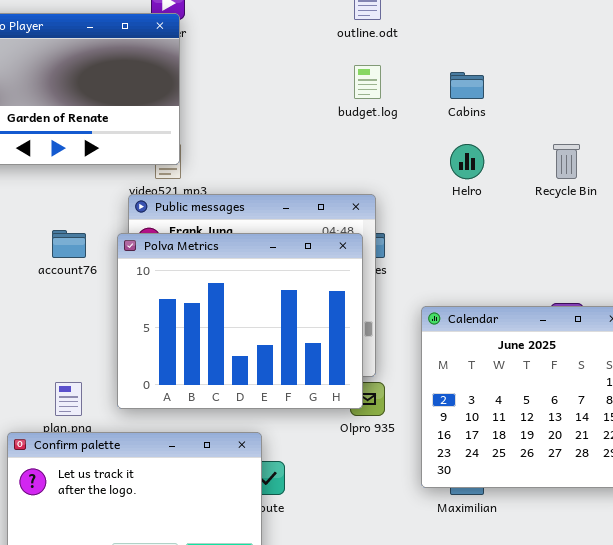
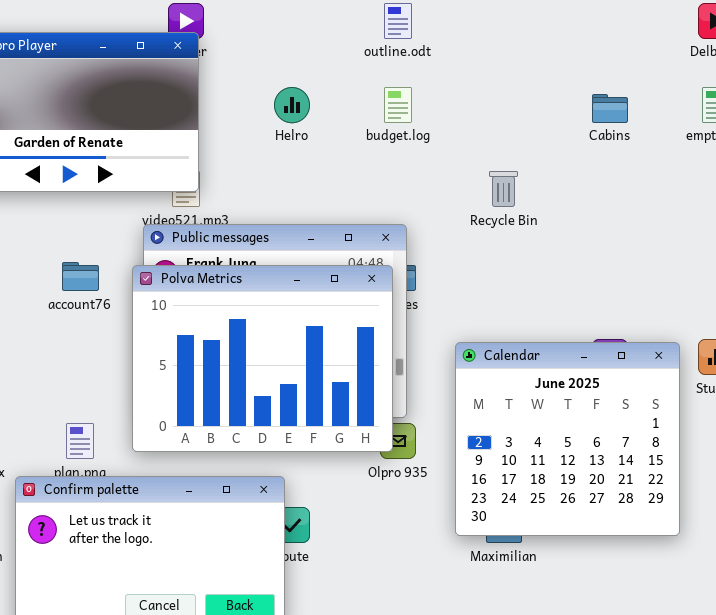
Cabins: [450,72,484,99] -> [592,94,628,123], moved
Helro: [450,144,484,179] -> [274,87,310,123], moved
Recycle Bin: [553,144,580,179] -> [489,171,518,207], moved

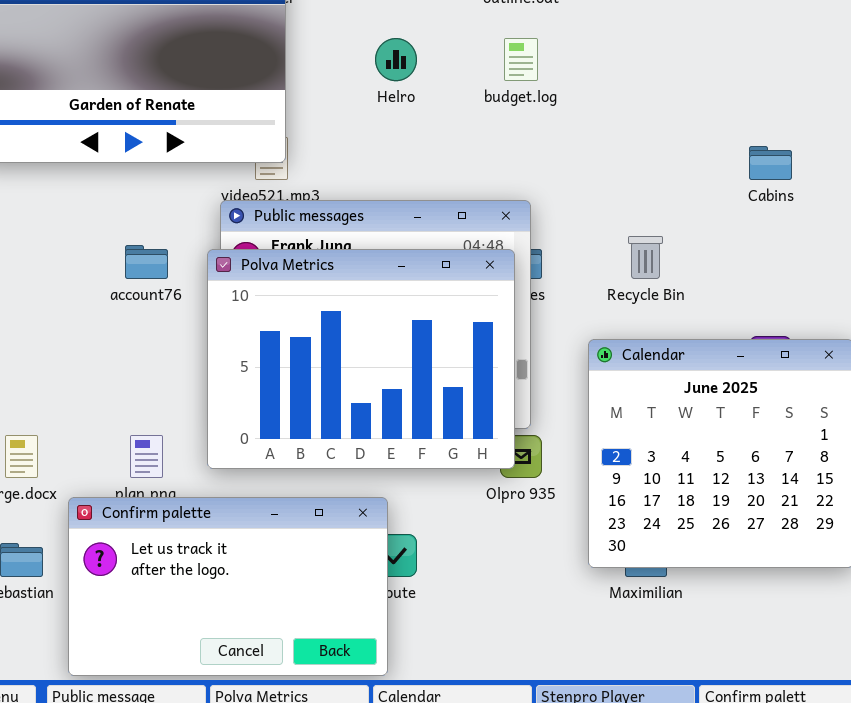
Cabins: [592,94,628,123] -> [749,146,792,180], moved
Recycle Bin: [489,171,518,207] -> [628,236,663,279], moved

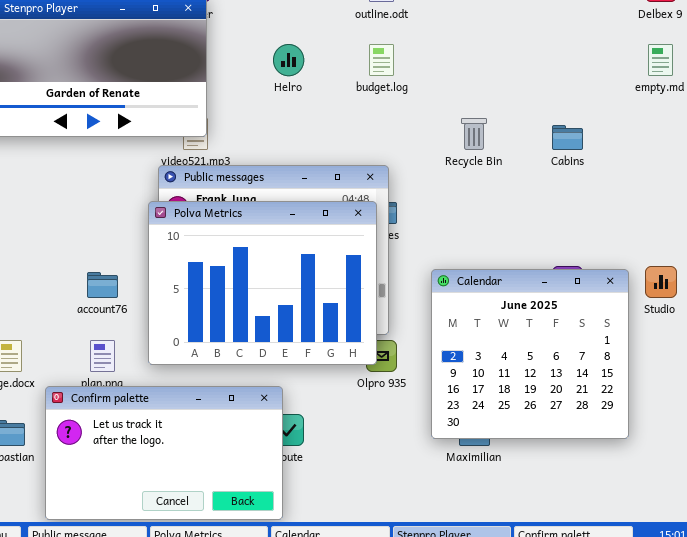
Recycle Bin: [628,236,663,279] -> [461,118,487,150], moved
account76: [125,245,168,279] -> [87,272,118,298], moved

